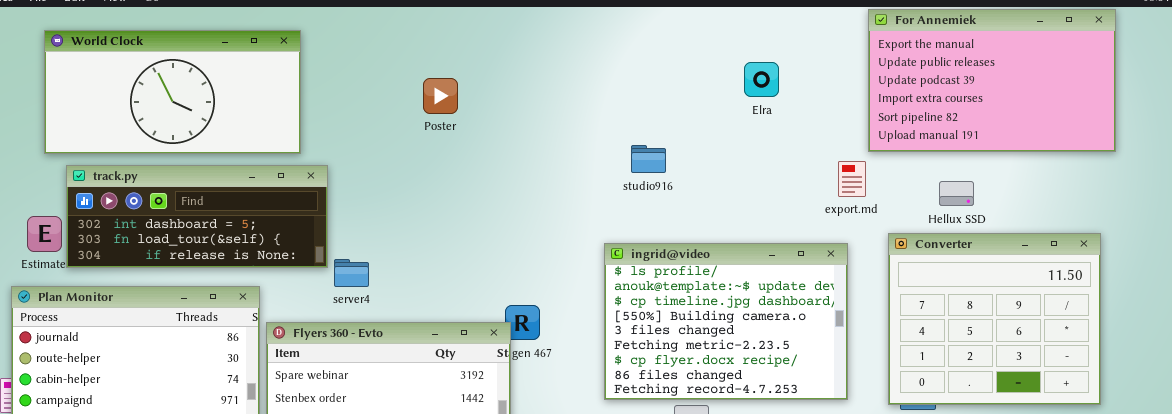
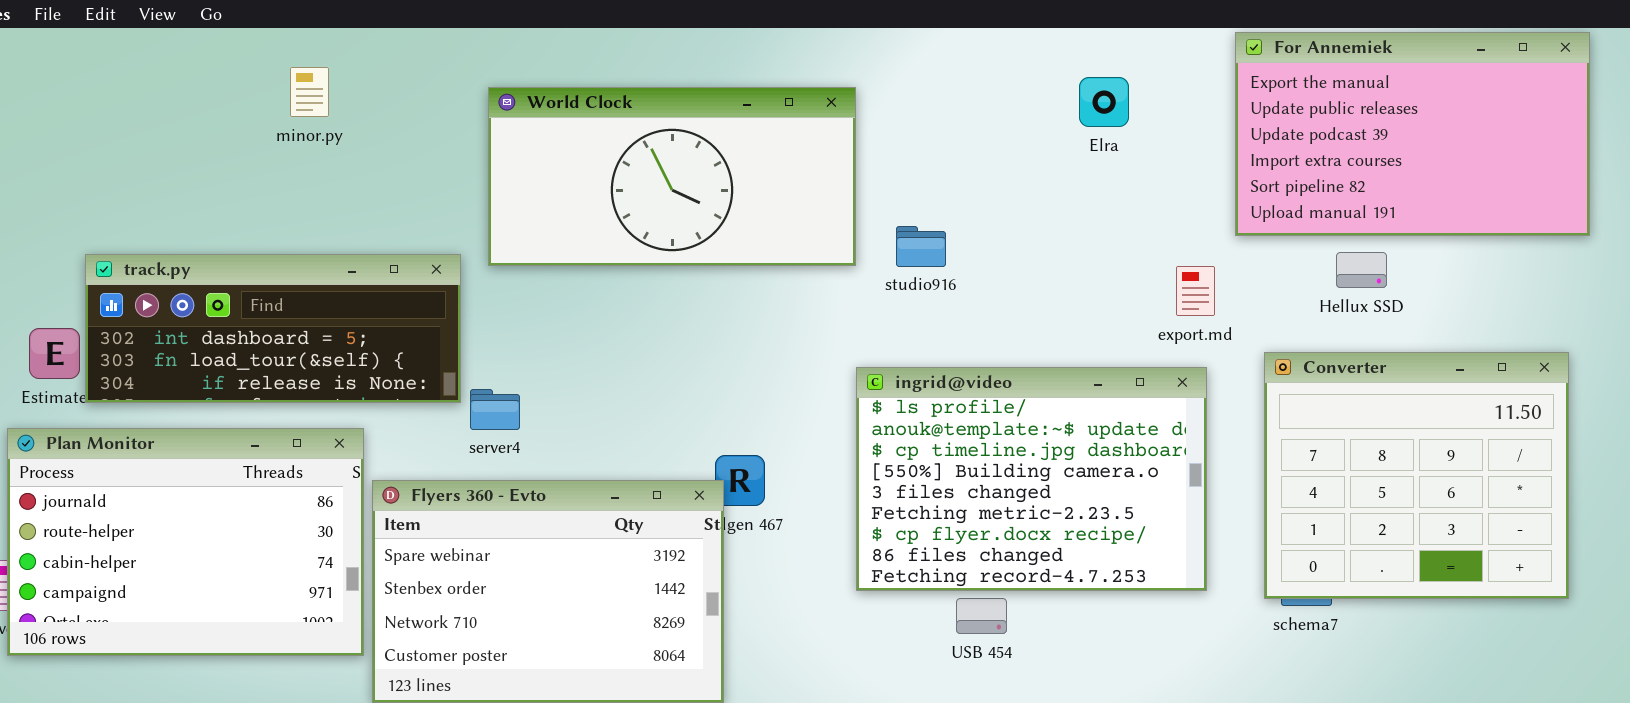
World Clock: [44,30,301,154] -> [488,87,856,266], moved
Elra: [744,62,779,97] -> [1079,77,1129,127], moved
export.md: [838,161,866,197] -> [1176,266,1215,316], moved
Hellux SSD: [939,181,974,206] -> [1336,252,1387,288], moved

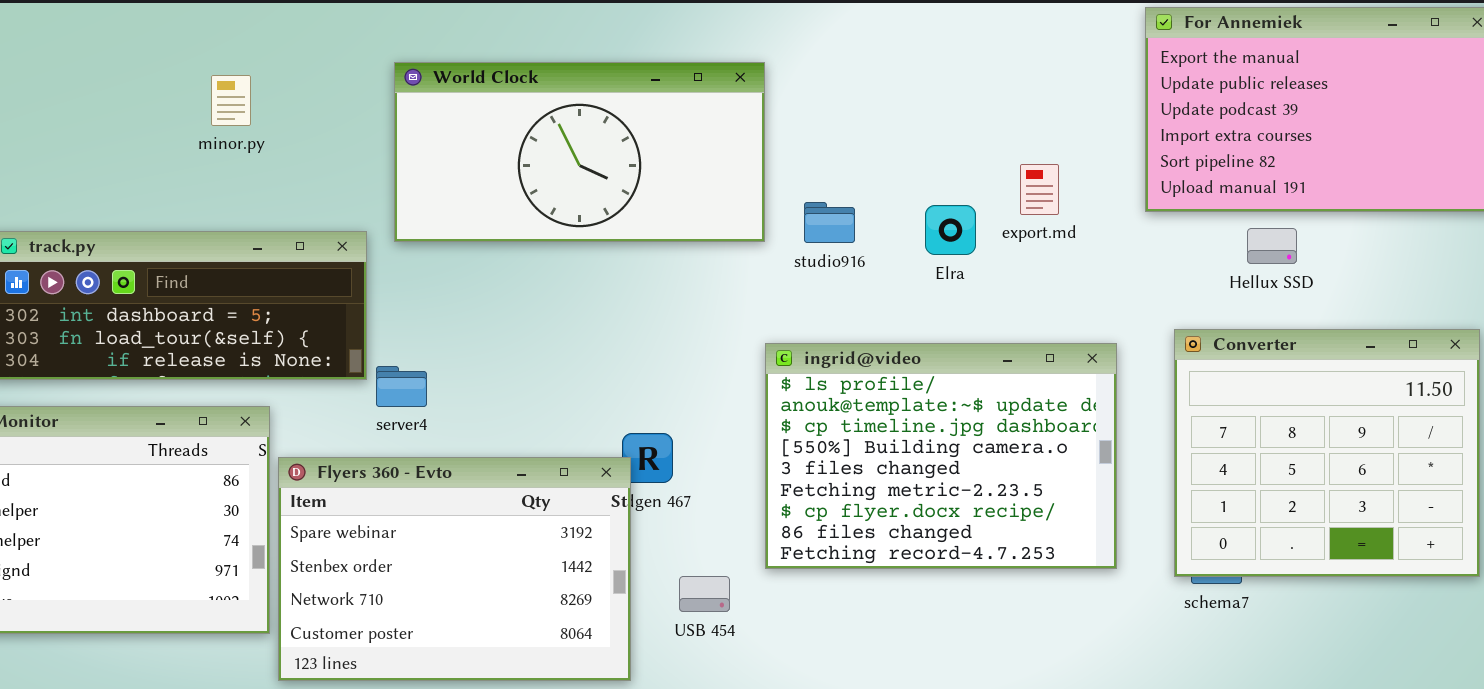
minor.py: [290,67,329,117] -> [211,75,251,126], moved
Elra: [1079,77,1129,127] -> [925,205,976,255], moved
export.md: [1176,266,1215,316] -> [1020,164,1059,215], moved
USB 454: [956,598,1007,634] -> [679,576,730,612], moved

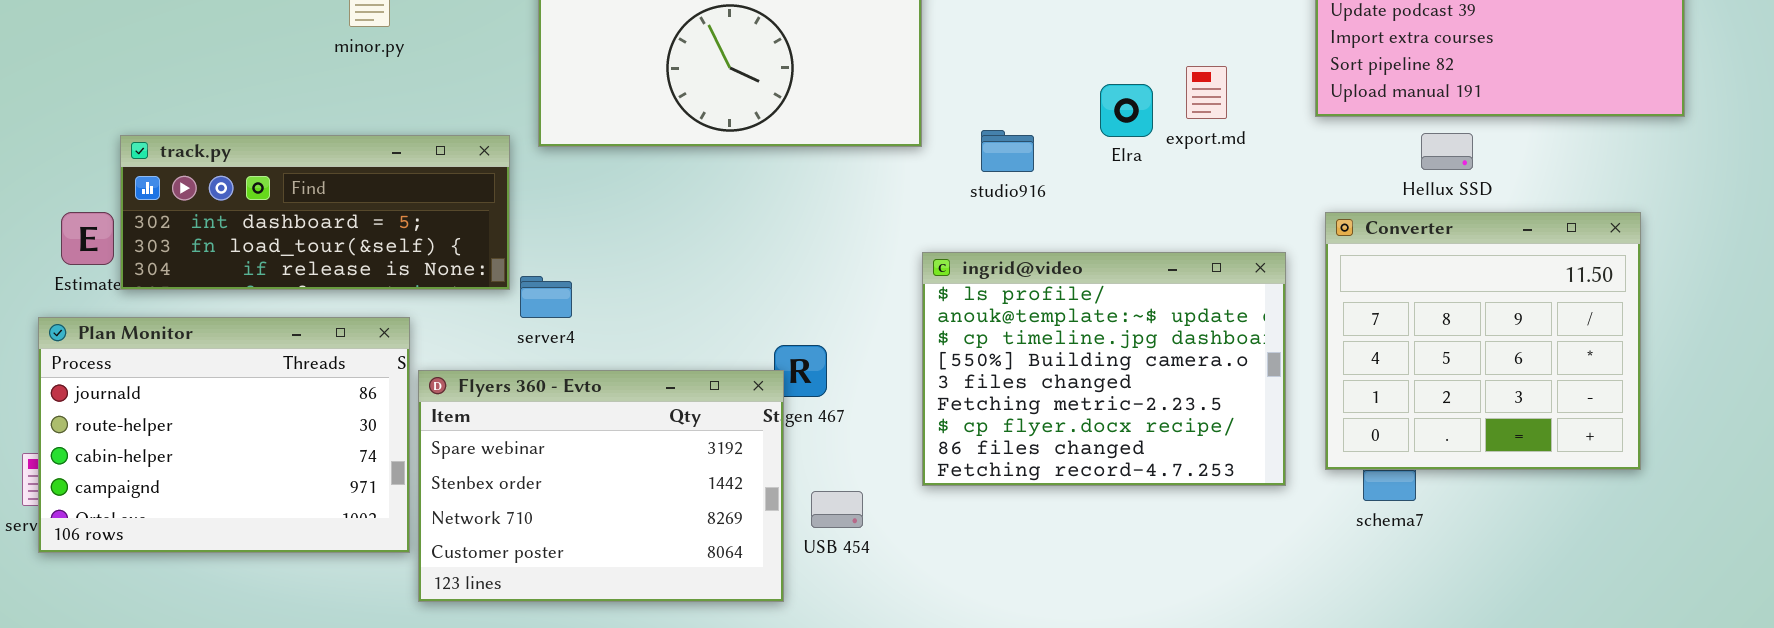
studio916: [804,202,855,243] -> [981,130,1034,172], moved
Elra: [925,205,976,255] -> [1100,84,1153,137], moved
Converter: [1174,329,1480,577] -> [1325,212,1641,470], moved
USB 454: [679,576,730,612] -> [811,491,863,528], moved

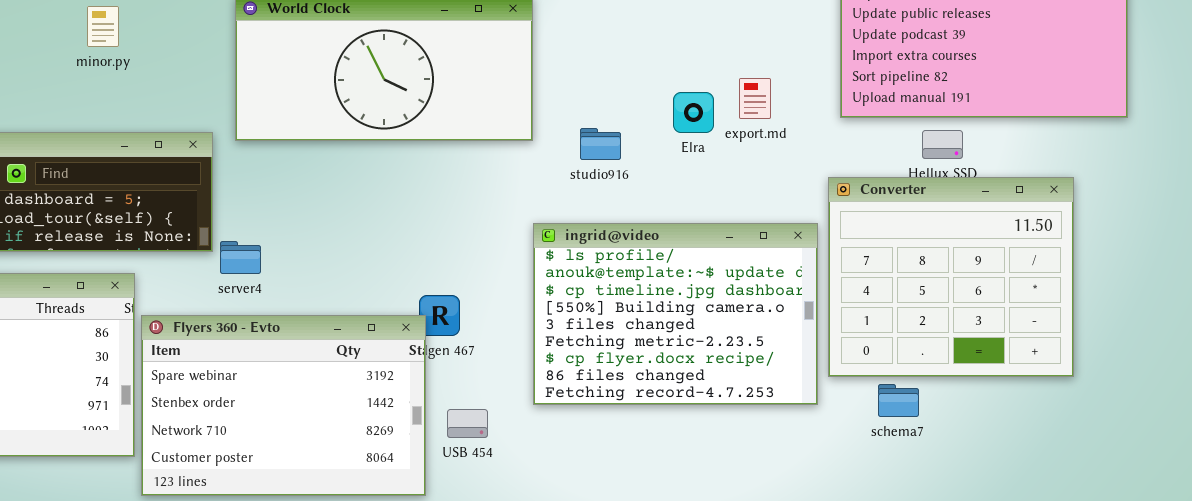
Converter: [1325,212,1641,470] -> [828,177,1074,377], moved

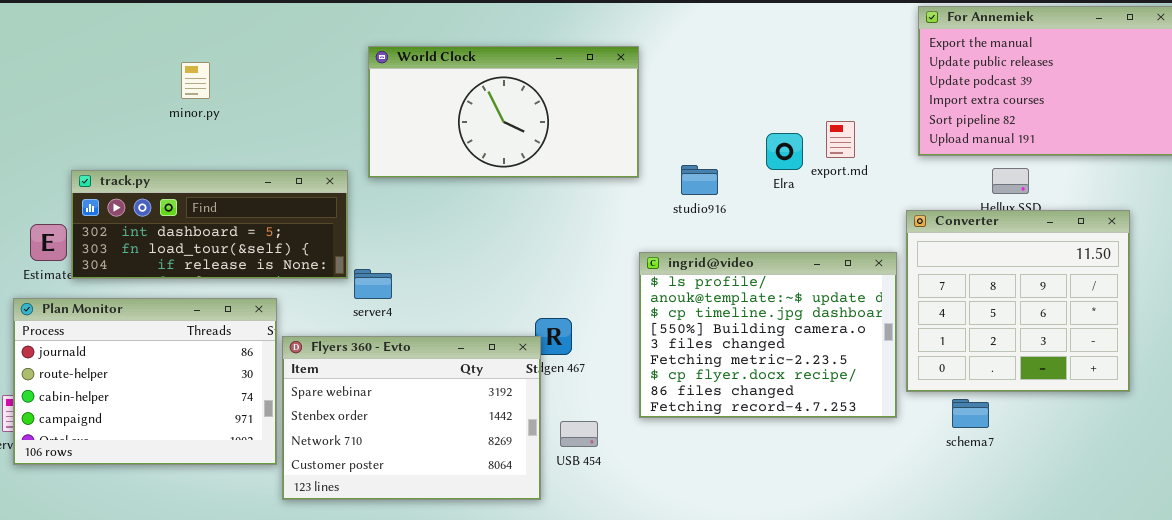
minor.py: [87,6,119,47] -> [181,62,210,99], moved

